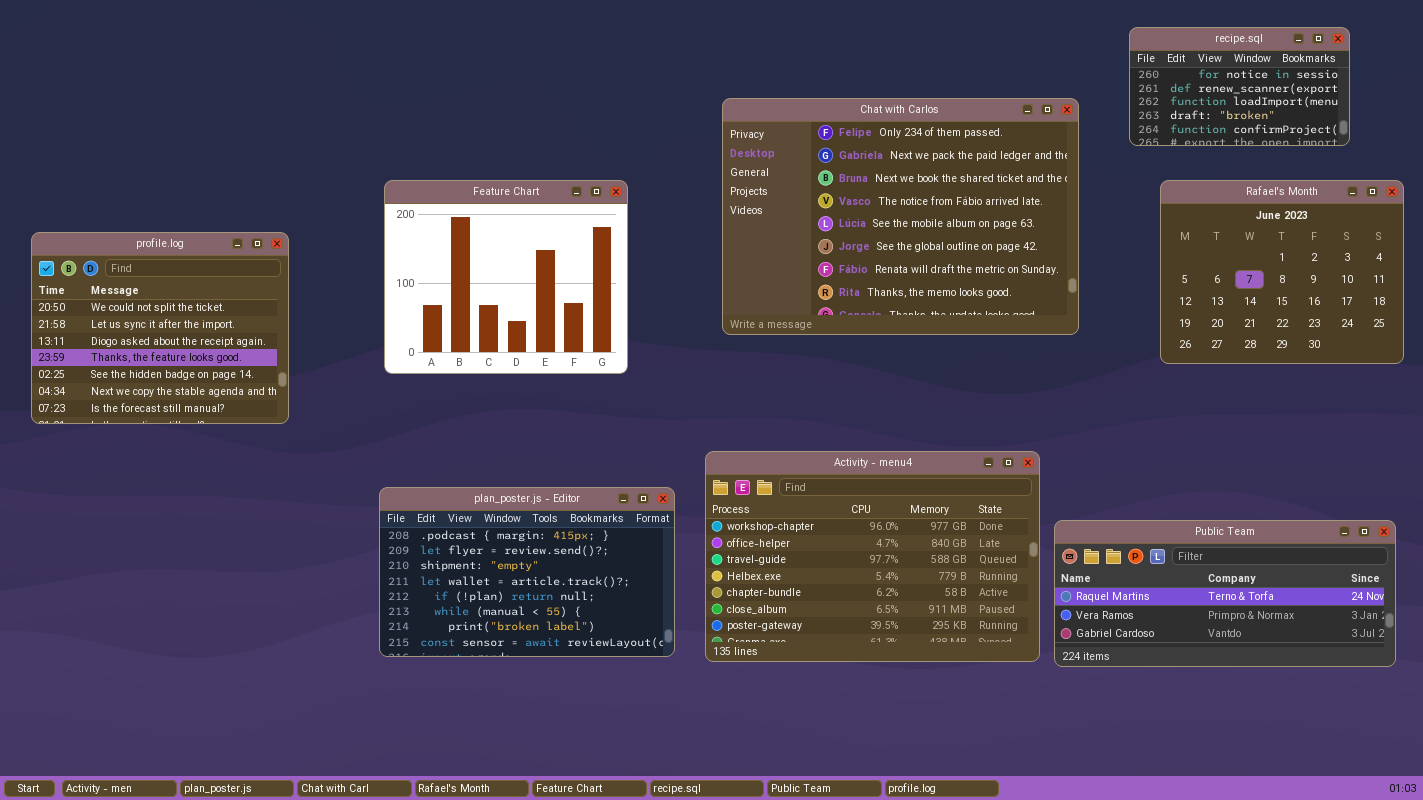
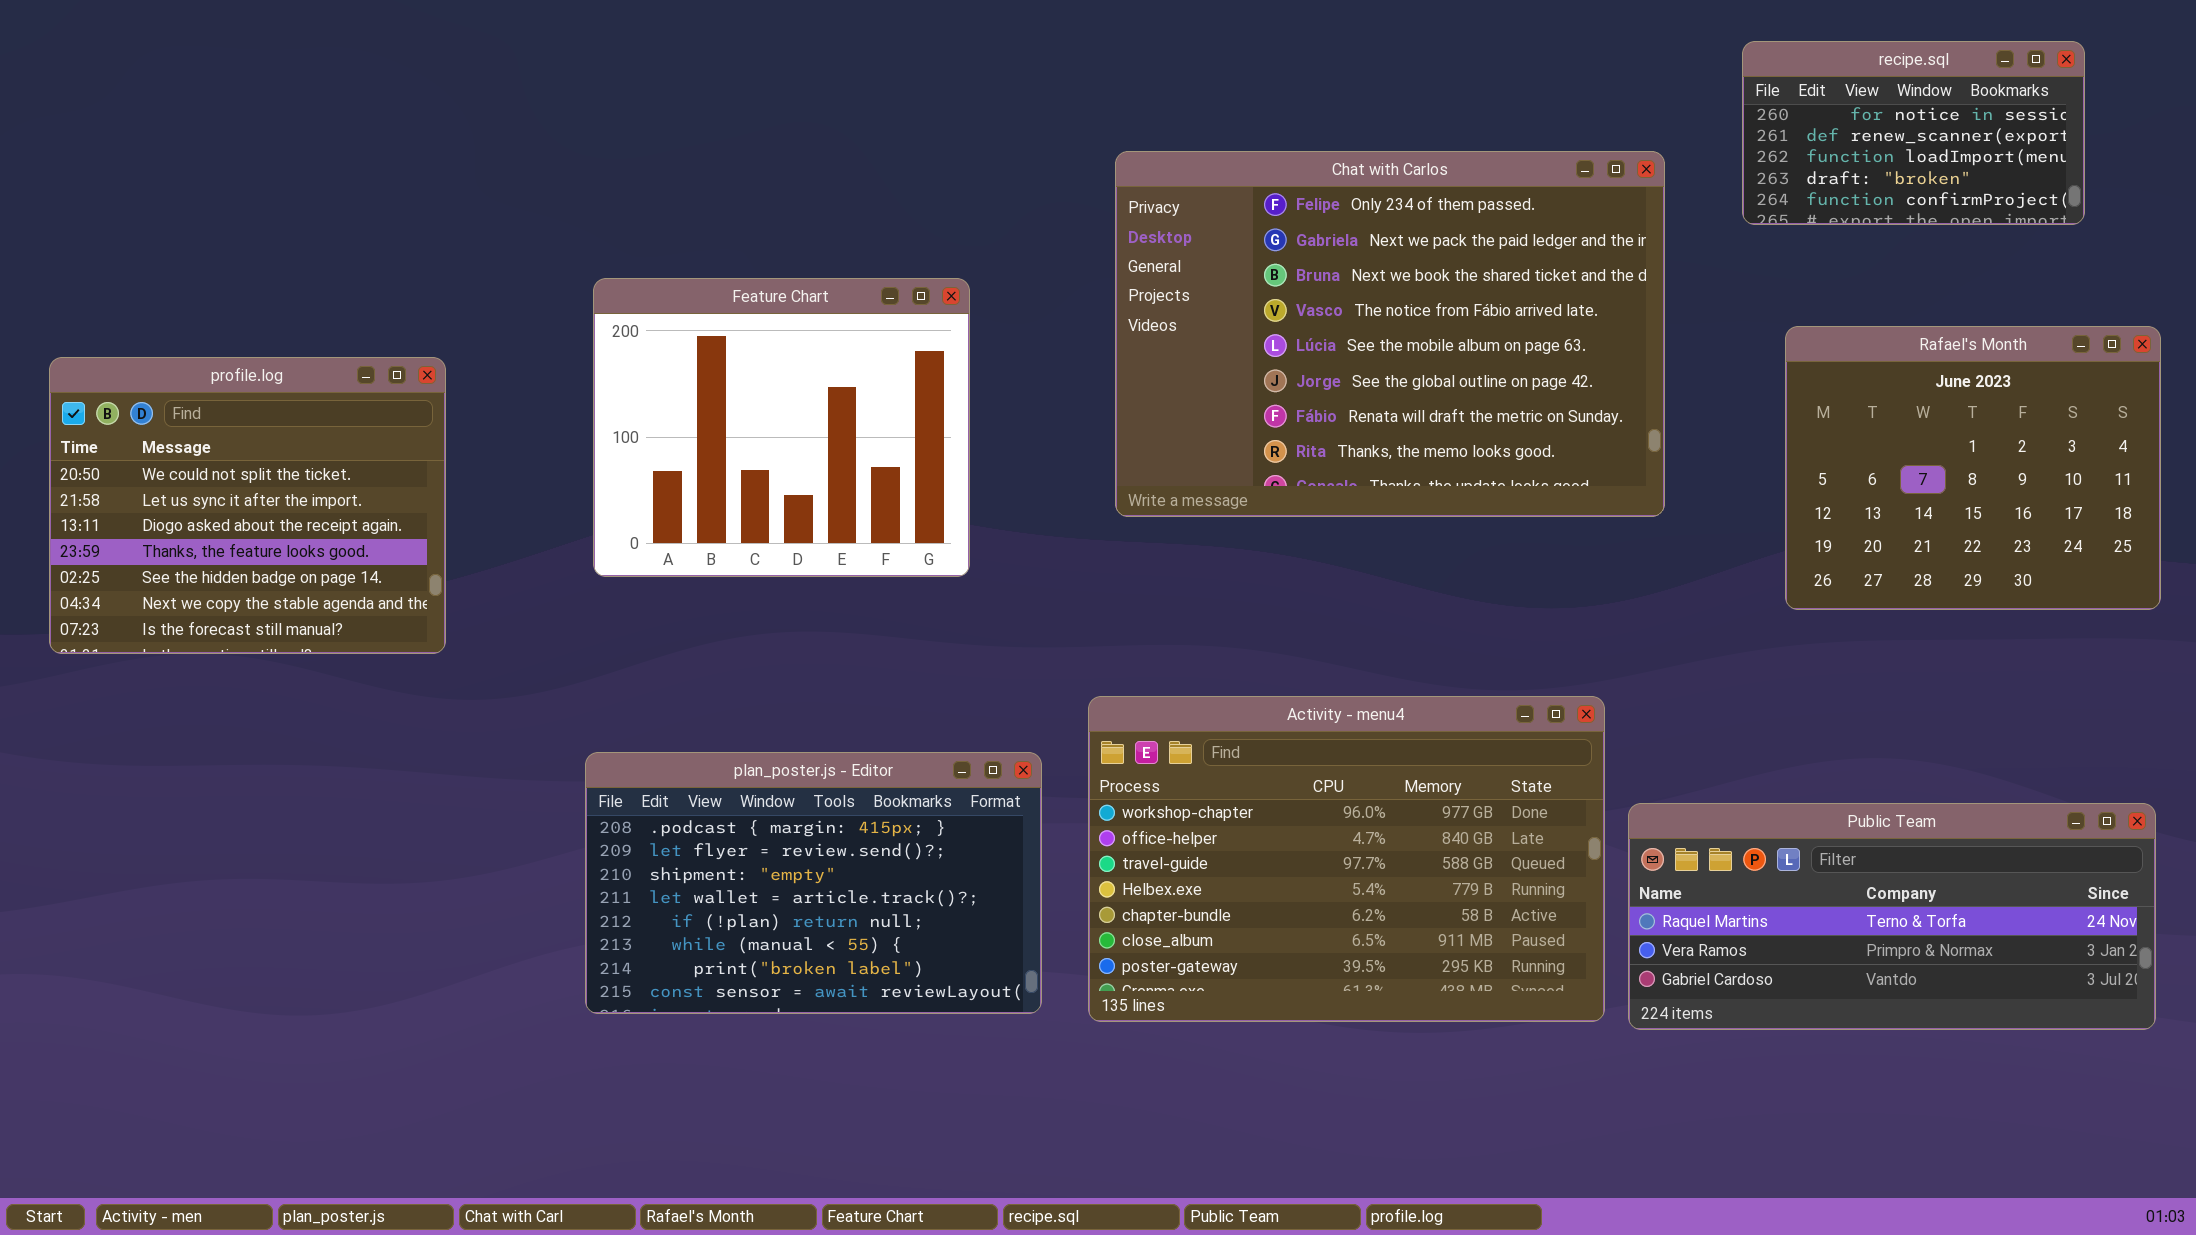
Rafael's Month: [1160,180,1404,364] -> [1785,326,2161,610], moved

